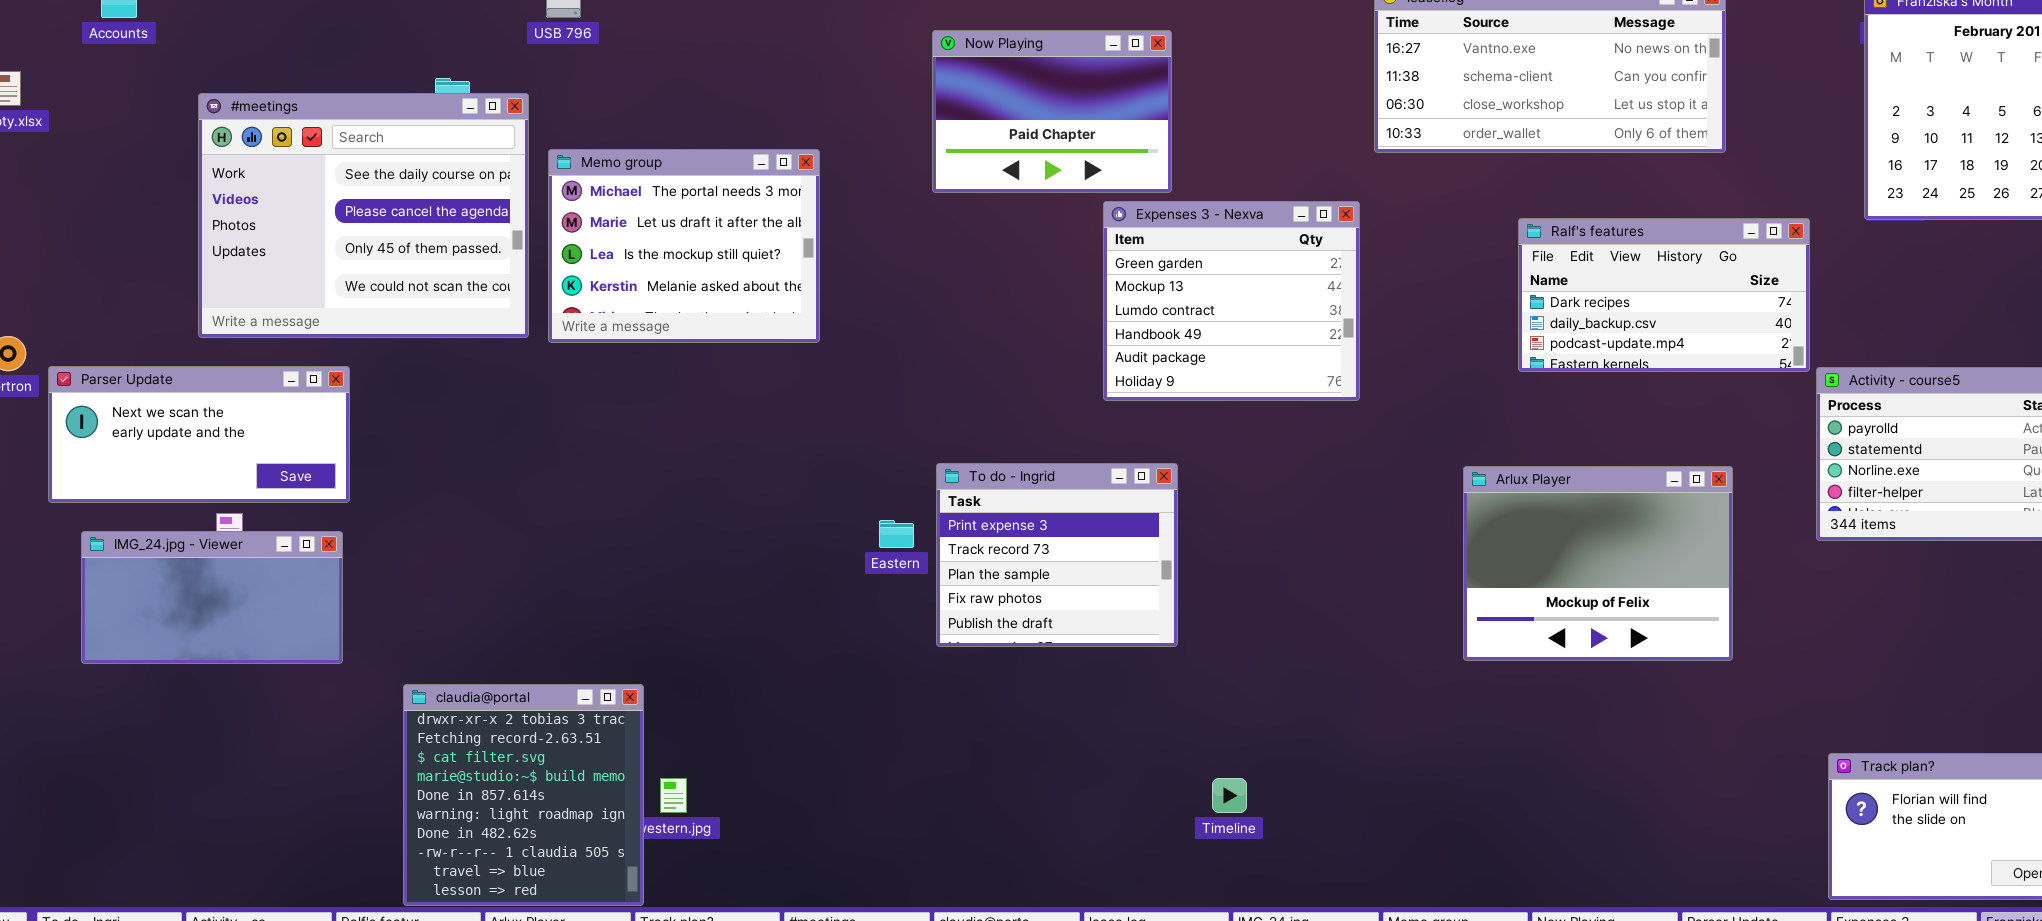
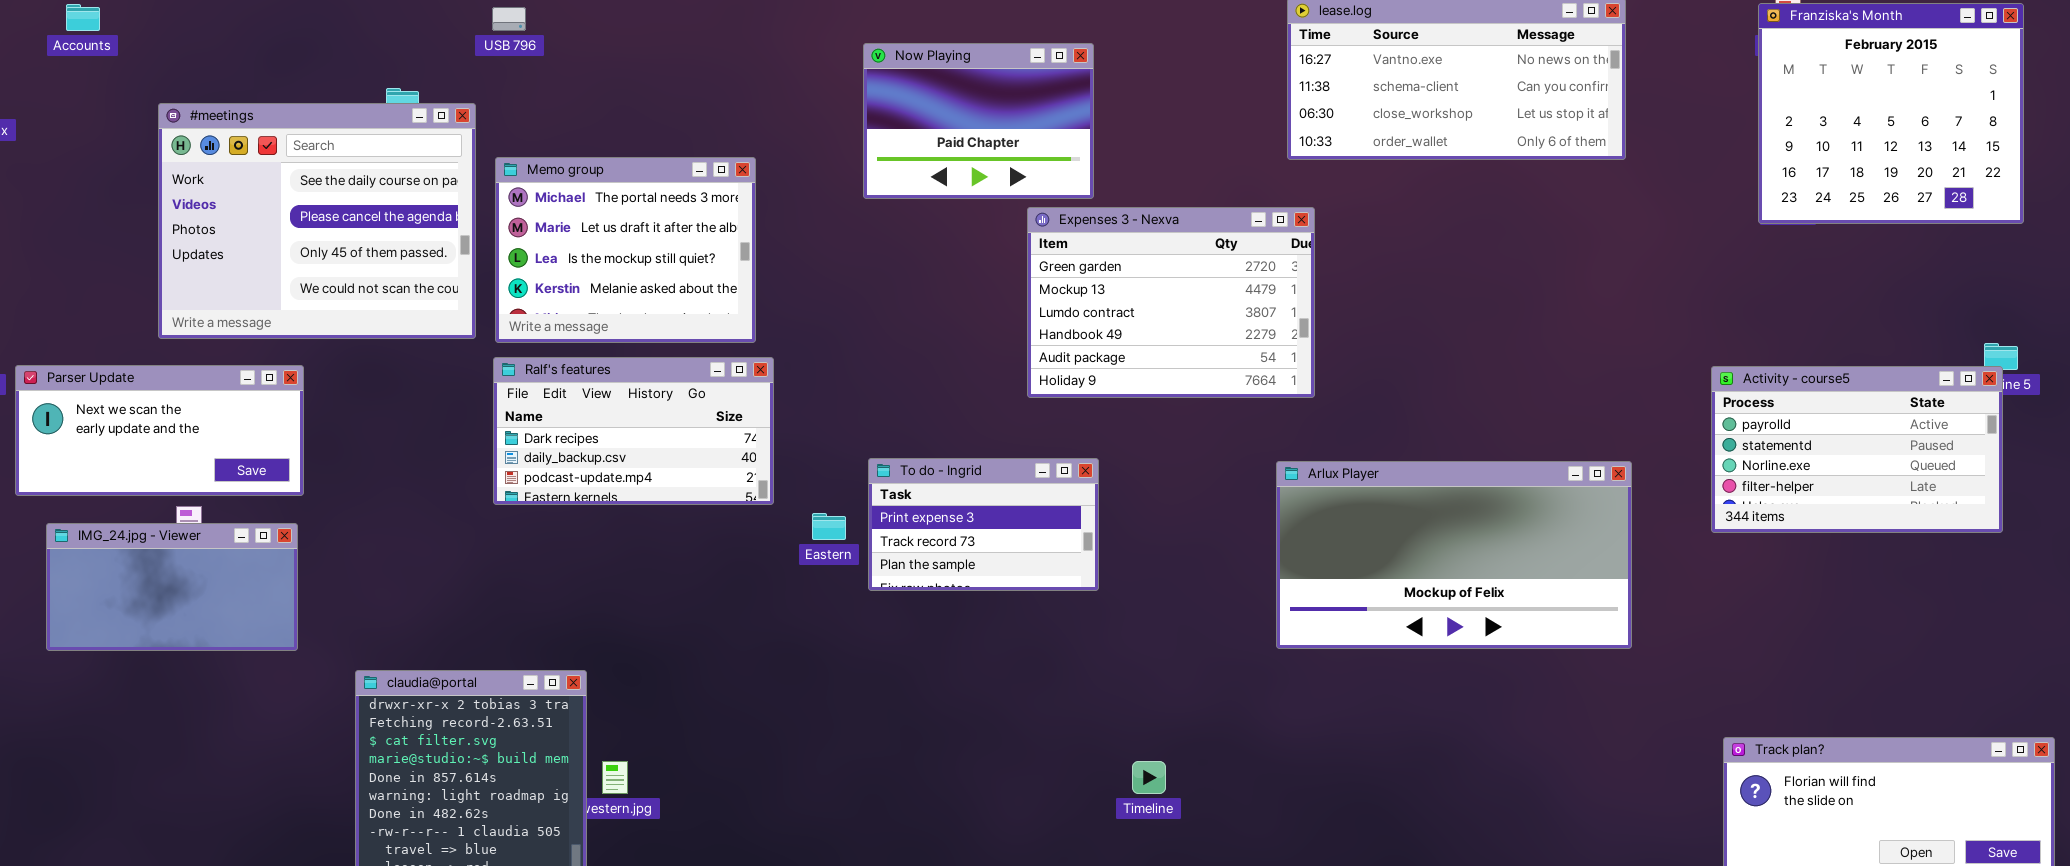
Expenses 3 - Nexva: [1103,201,1360,401] -> [1027,207,1315,398], resized
Ralf's features: [1518,218,1810,372] -> [493,357,774,505], moved
To do - Ingrid: [936,463,1178,647] -> [868,458,1099,591], resized
Arlux Player: [1463,466,1733,661] -> [1276,461,1632,649], resized

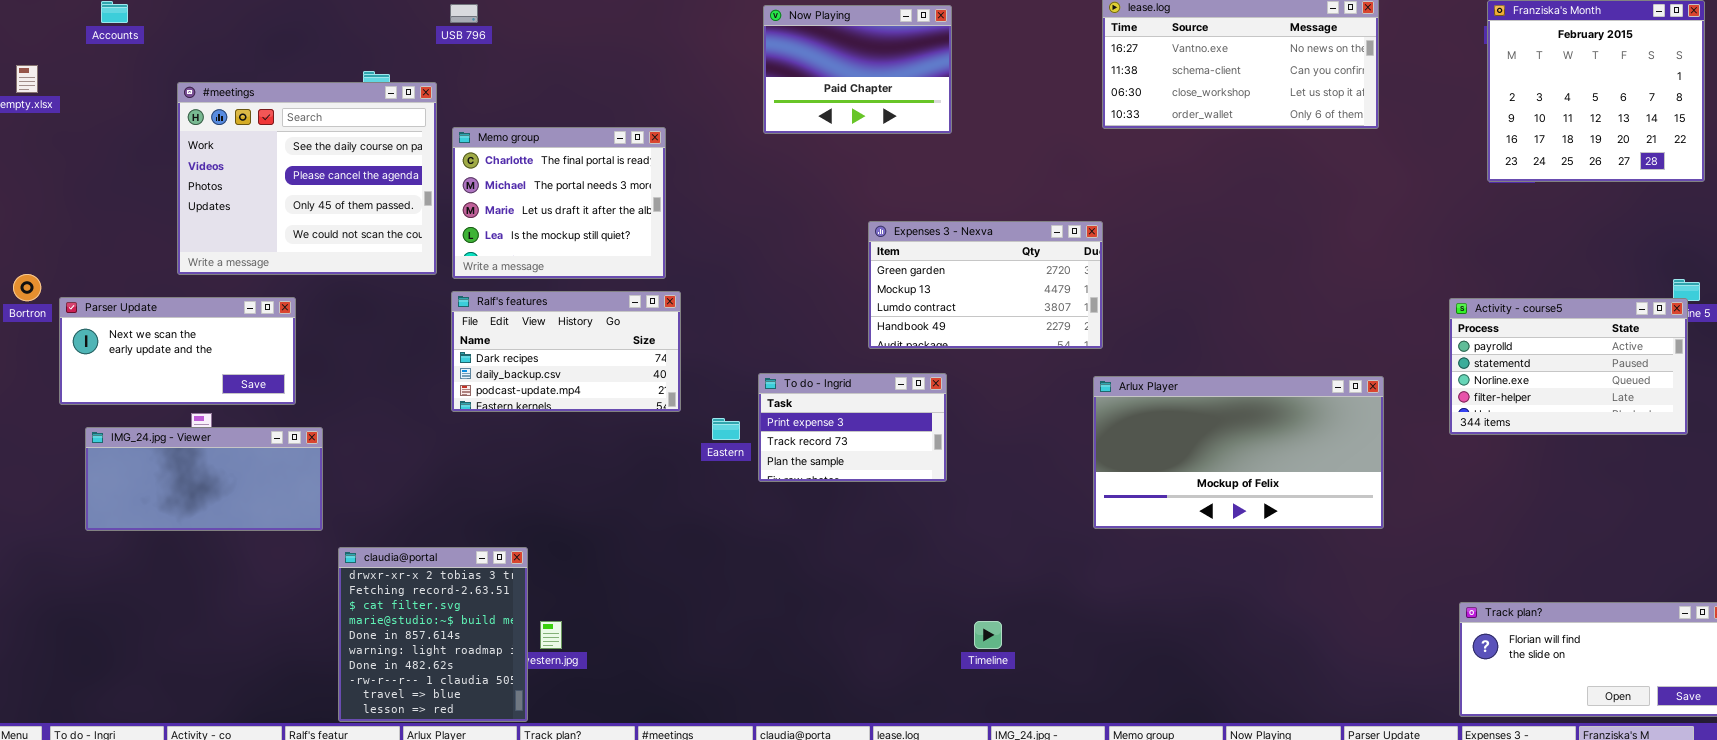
Now Playing: [863,43,1094,199] -> [763,5,952,134], moved
Memo group: [495,157,756,343] -> [452,127,666,279], scrolled up 1 row
Expenses 3 - Nexva: [1027,207,1315,398] -> [868,221,1103,349], moved, resized
IMG_24.jpg - Viewer: [46,523,298,651] -> [85,427,323,531], resized

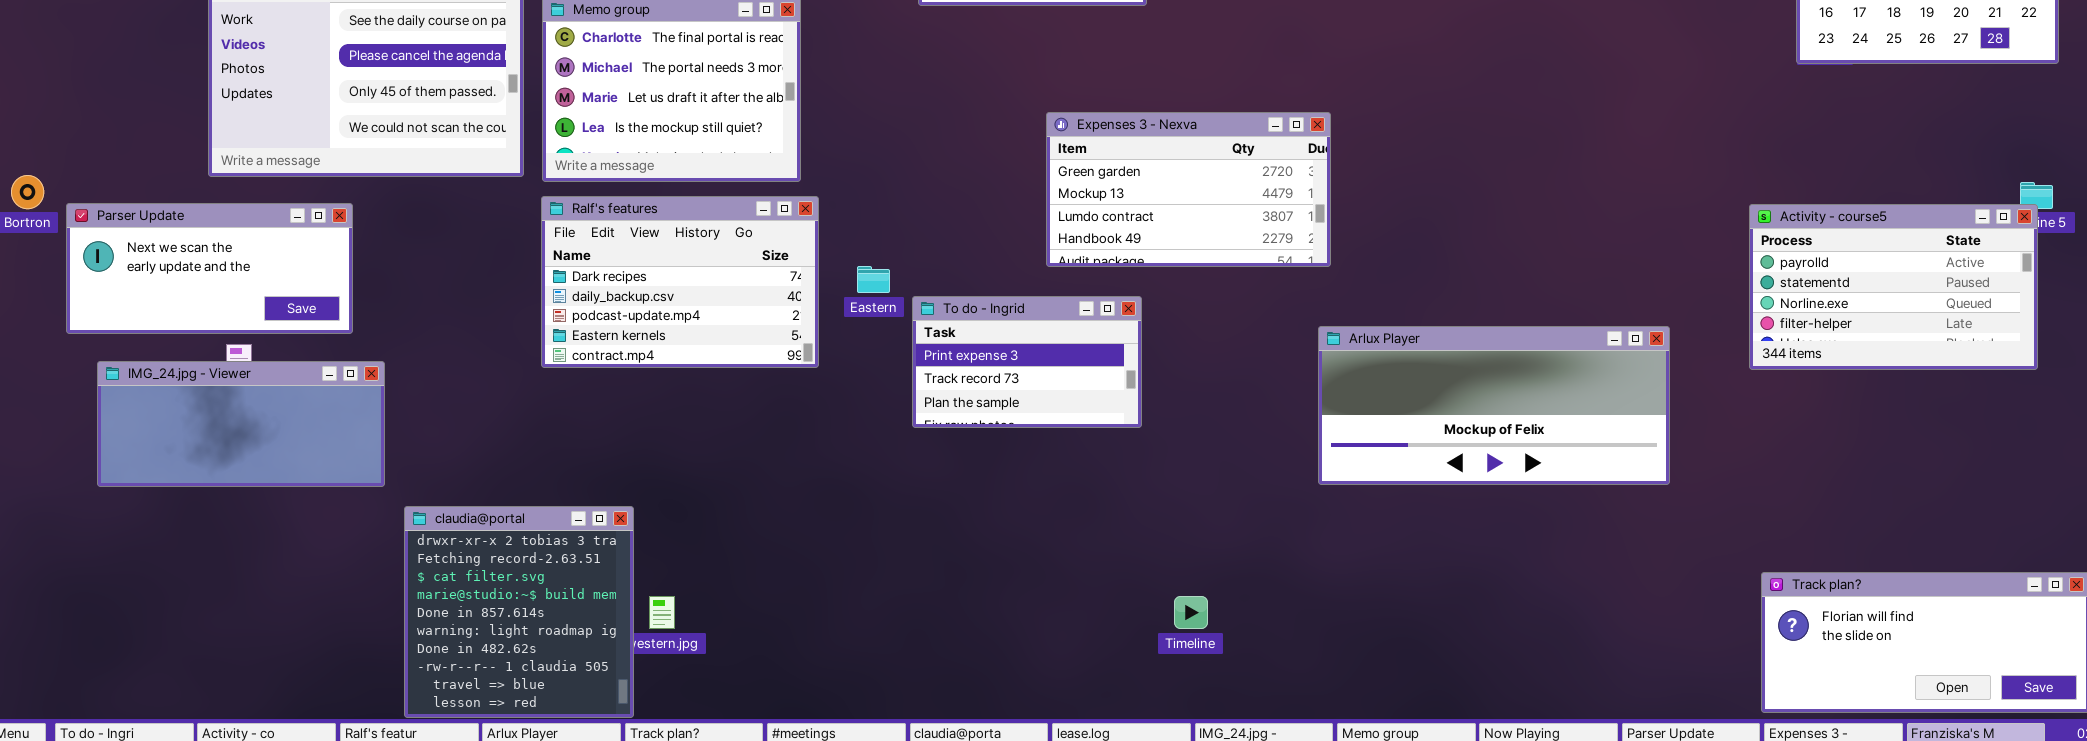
Ralf's features: [451,291,681,412] -> [541,196,819,368], resized
Arlux Player: [1093,376,1384,529] -> [1318,326,1670,485], resized
Eastern: [712,418,740,440] -> [857,266,890,293], moved

